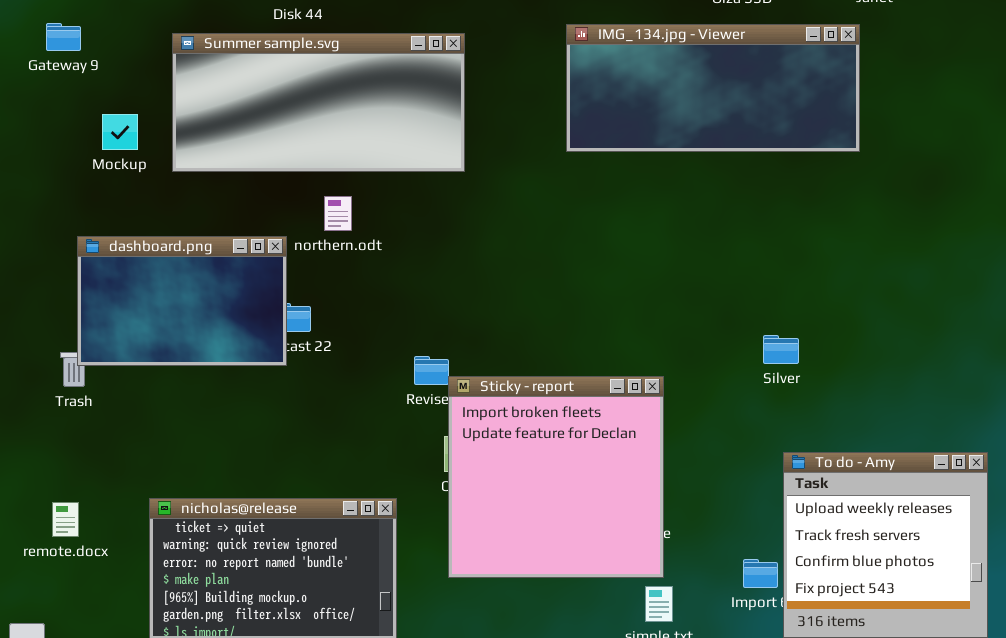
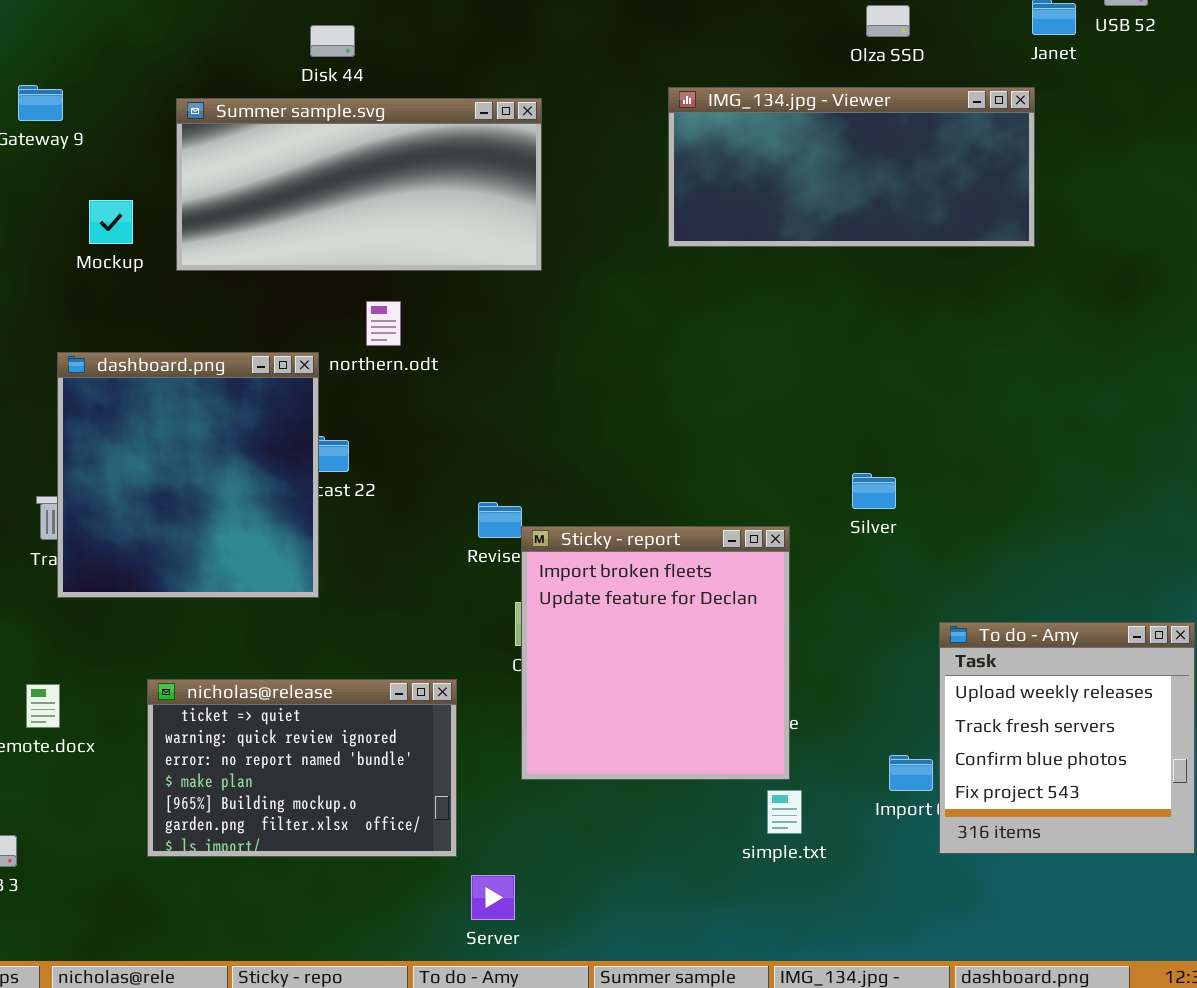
dashboard.png: [77,236,287,366] -> [57,352,319,598], resized
Silver: [763,335,799,364] -> [852,473,896,509], moved

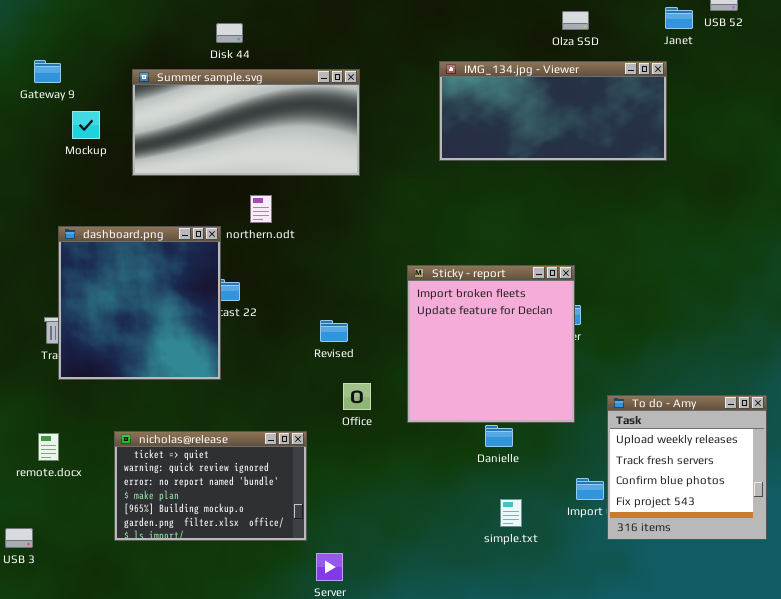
Mockup: [89,200,133,244] -> [72,111,100,139], moved
Sticky - report: [521,526,790,780] -> [407,265,575,423], moved

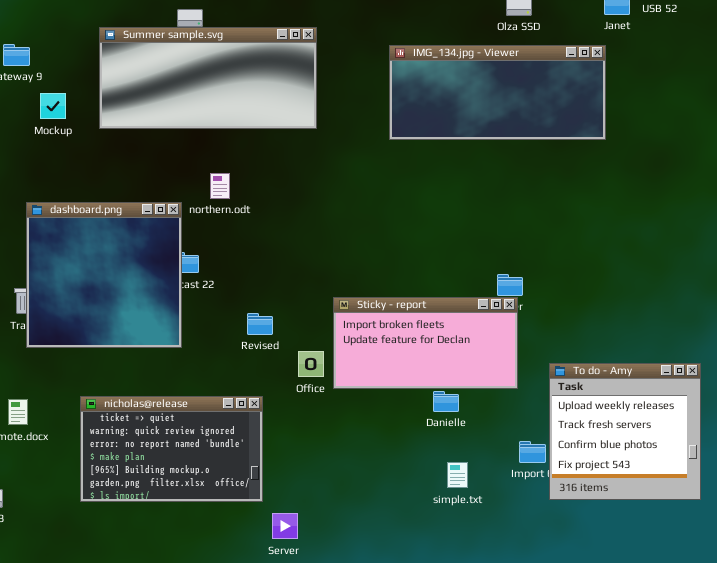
Summer sample.svg: [132,69,360,176] -> [99,27,317,129], moved
Sticky - report: [407,265,575,423] -> [333,297,518,389], resized
Revised: [320,320,348,342] -> [247,313,273,335], moved

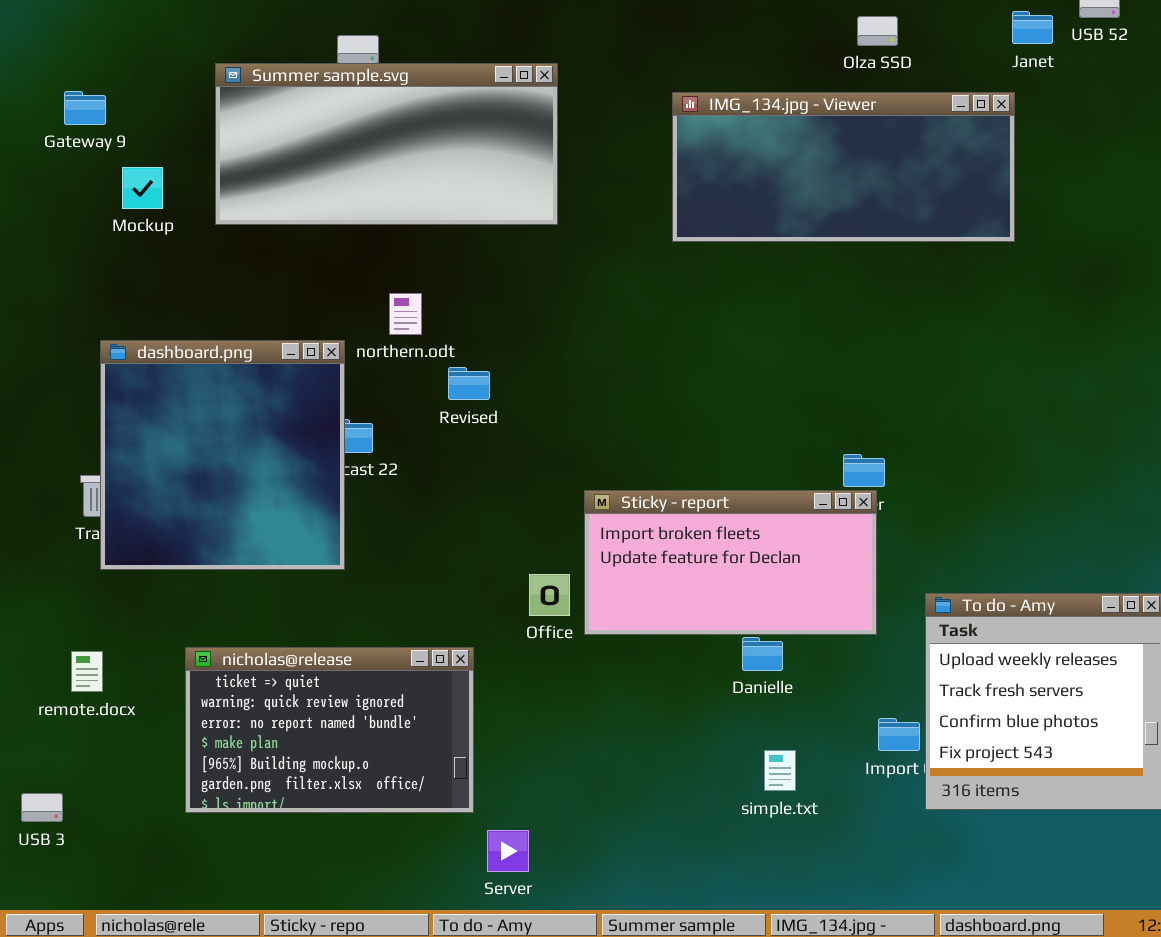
Revised: [247,313,273,335] -> [448,367,490,400], moved

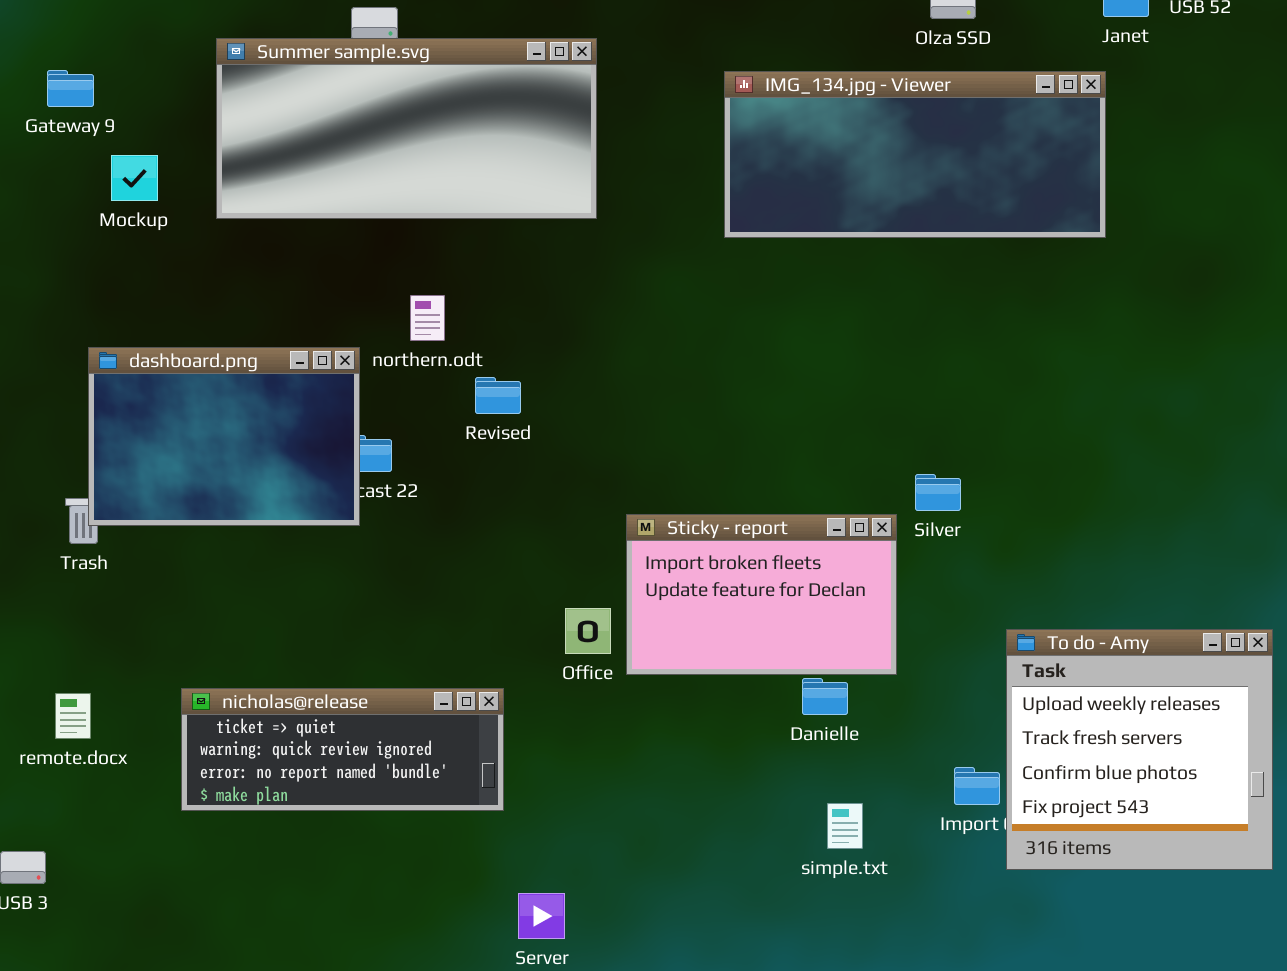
dashboard.png: [100,340,345,570] -> [88,347,360,526], resized
Sticky - report: [584,490,877,635] -> [626,514,897,675], resized
nicholas@release: [185,647,474,813] -> [181,688,504,811], resized

